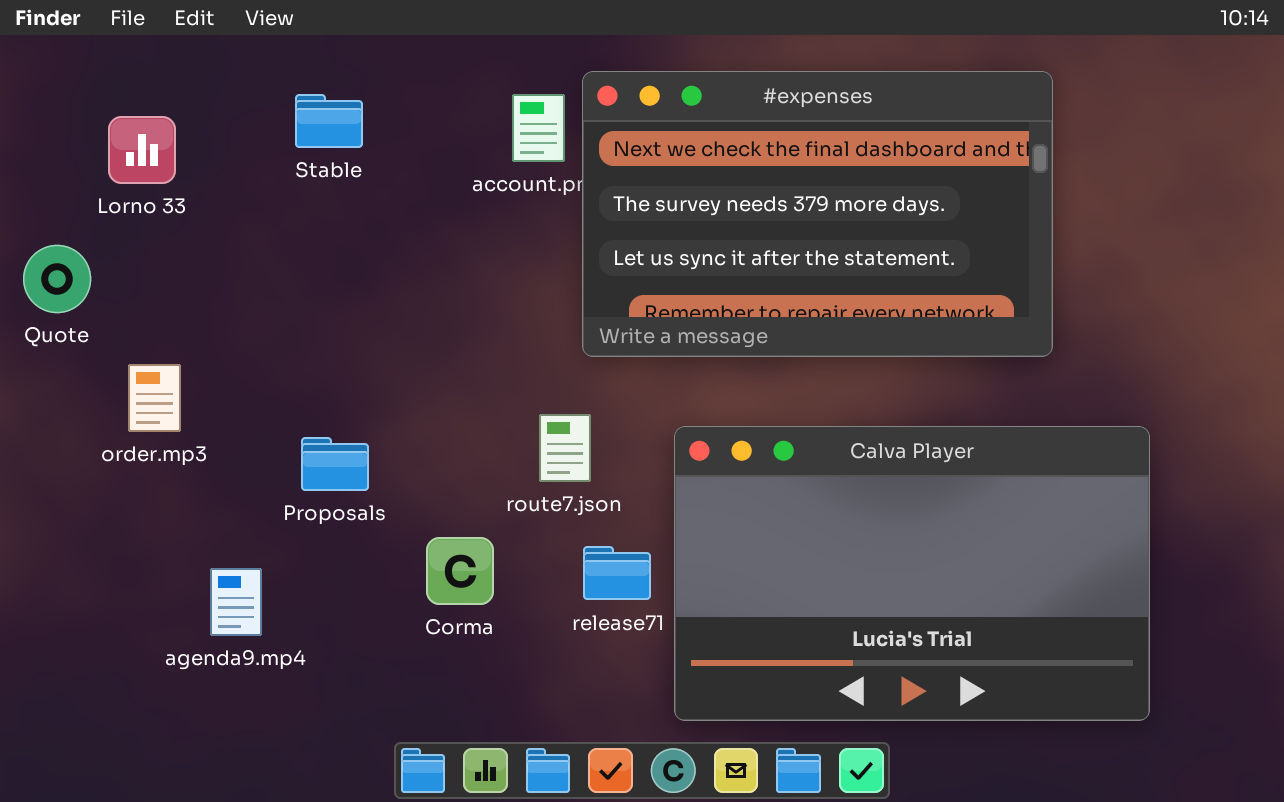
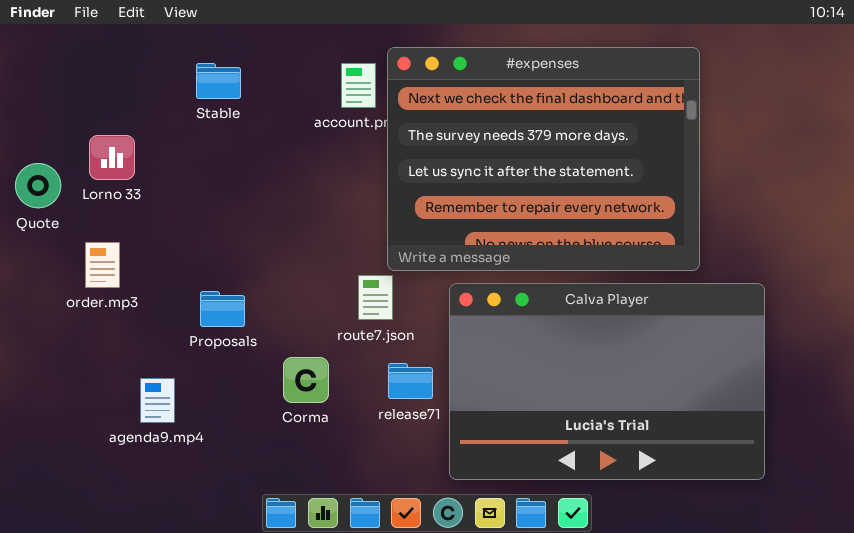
#expenses: [582,71,1053,357] -> [387,47,700,271], resized
Lorno 33: [108,116,176,184] -> [89,135,135,180], moved

